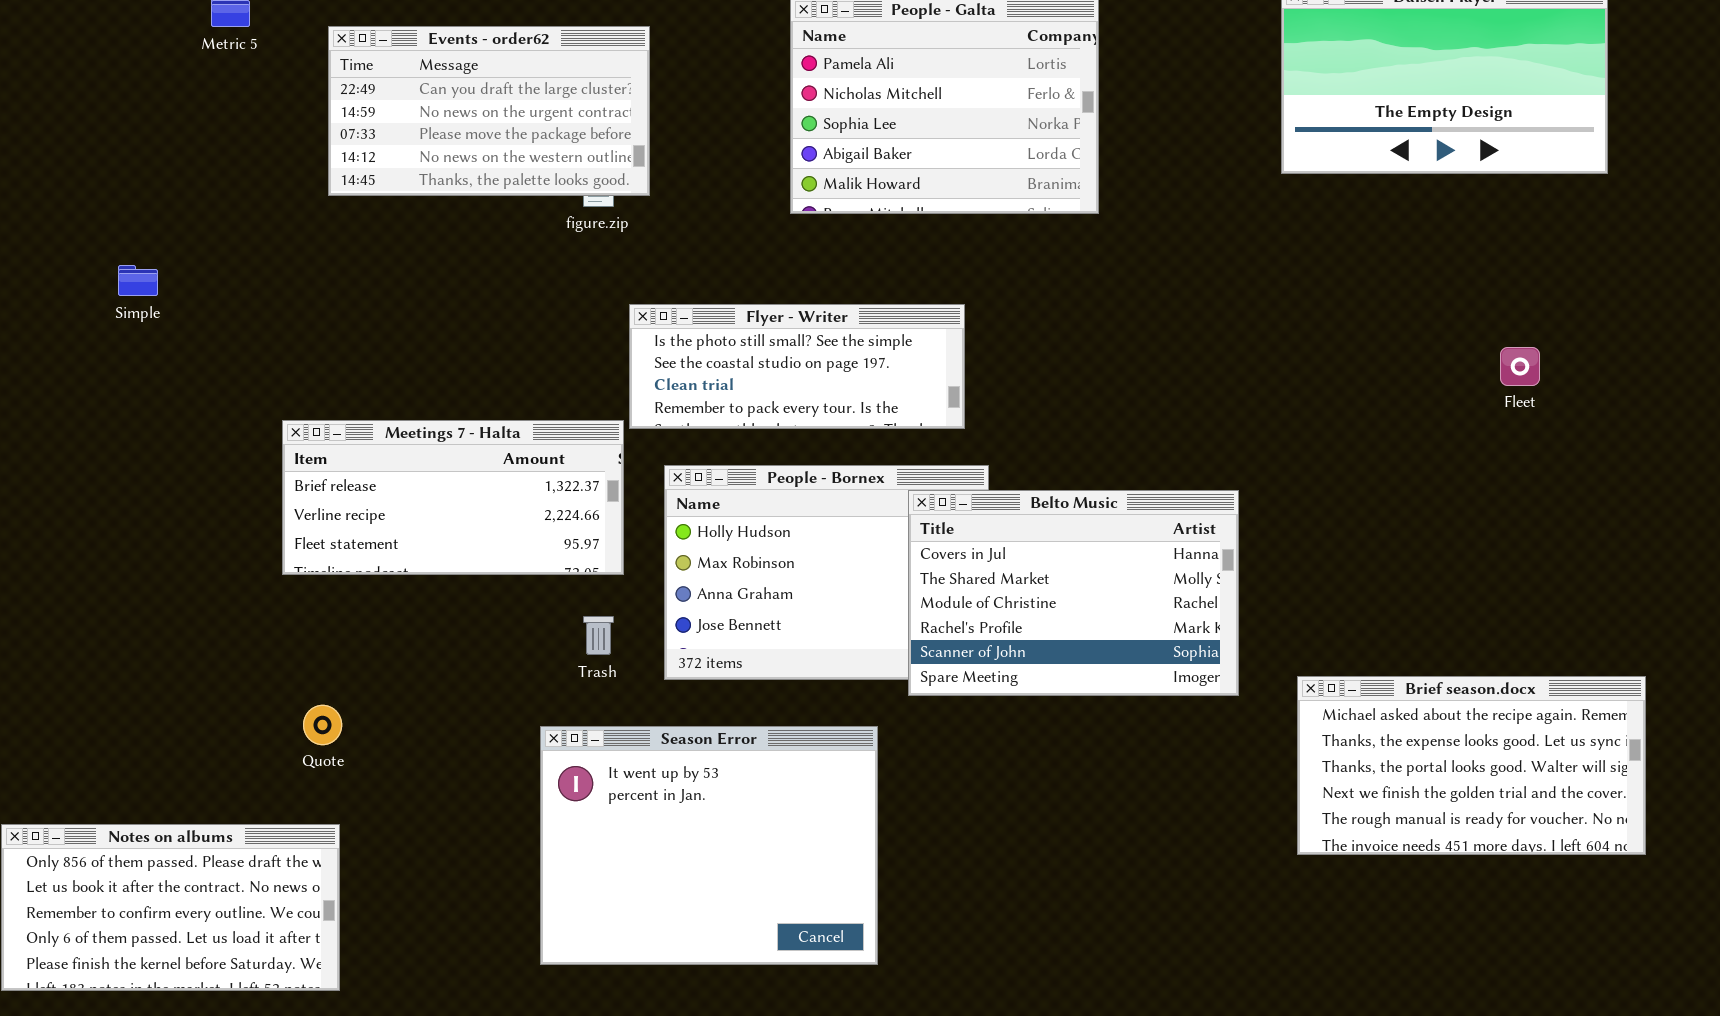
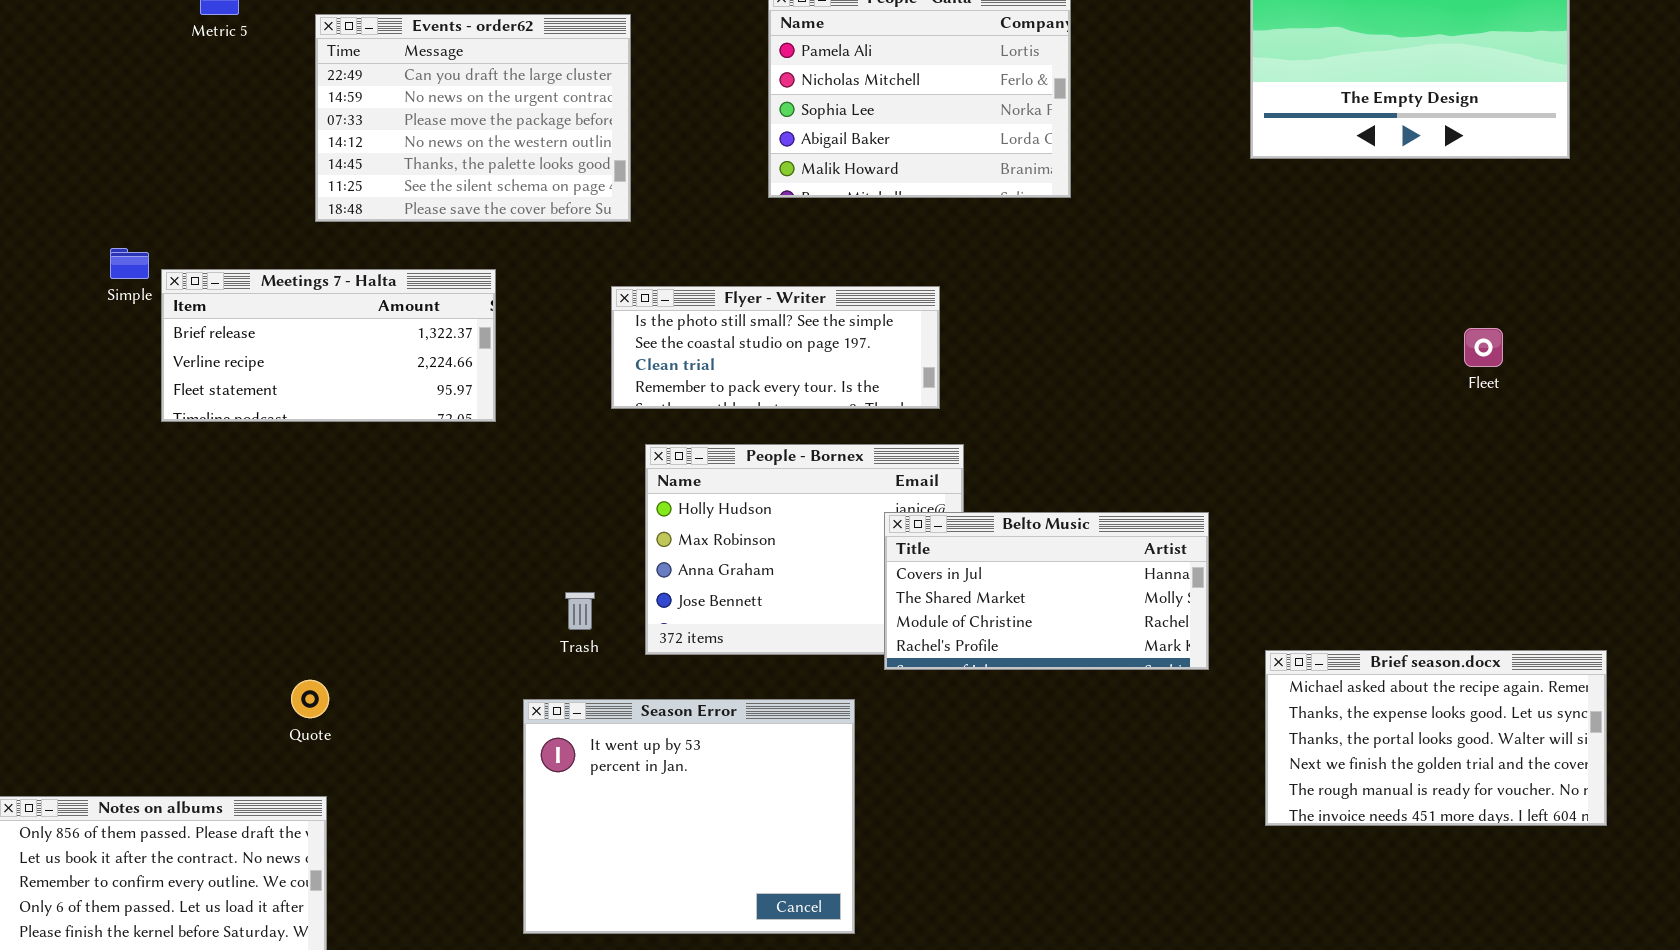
Events - order62: [328,26,650,196] -> [315,14,631,222], resized
Meetings 7 - Halta: [282,420,624,575] -> [161,269,496,422], moved
Belto Music: [908,490,1239,696] -> [884,512,1209,670], resized

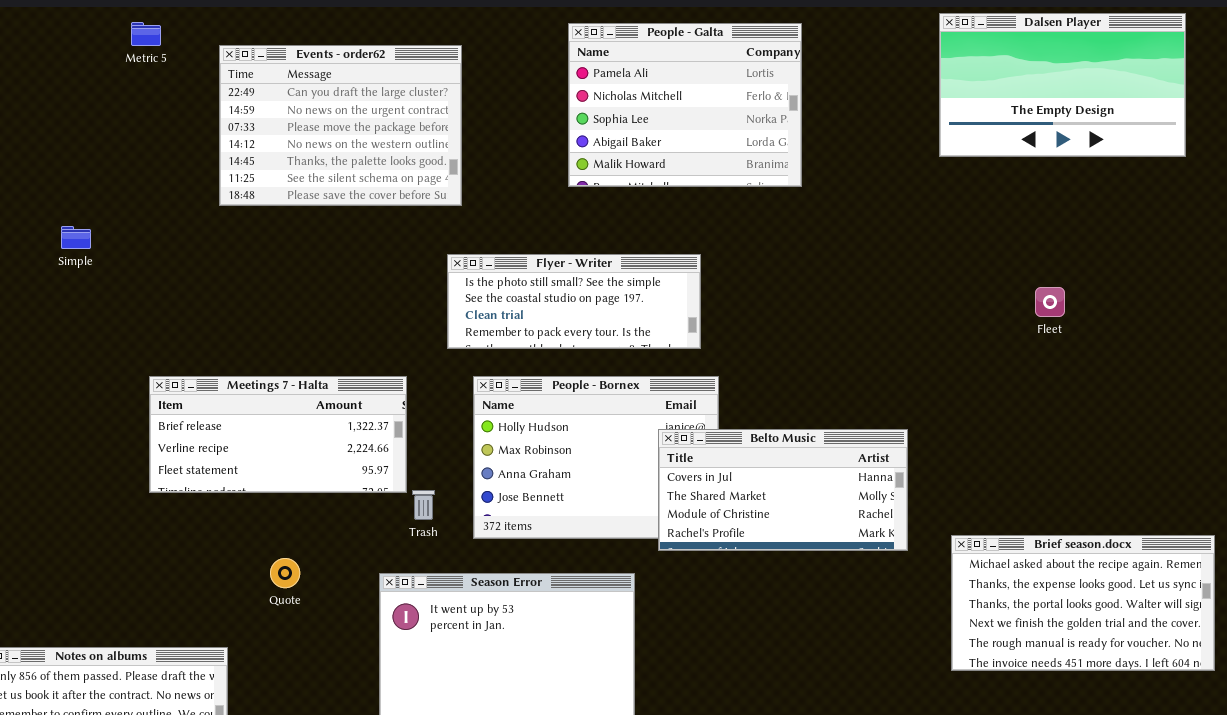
Meetings 7 - Halta: [161,269,496,422] -> [149,376,407,493], moved
Fleet: [1464,328,1503,367] -> [1035,287,1065,317], moved
Quote: [291,680,329,718] -> [270,558,300,588], moved

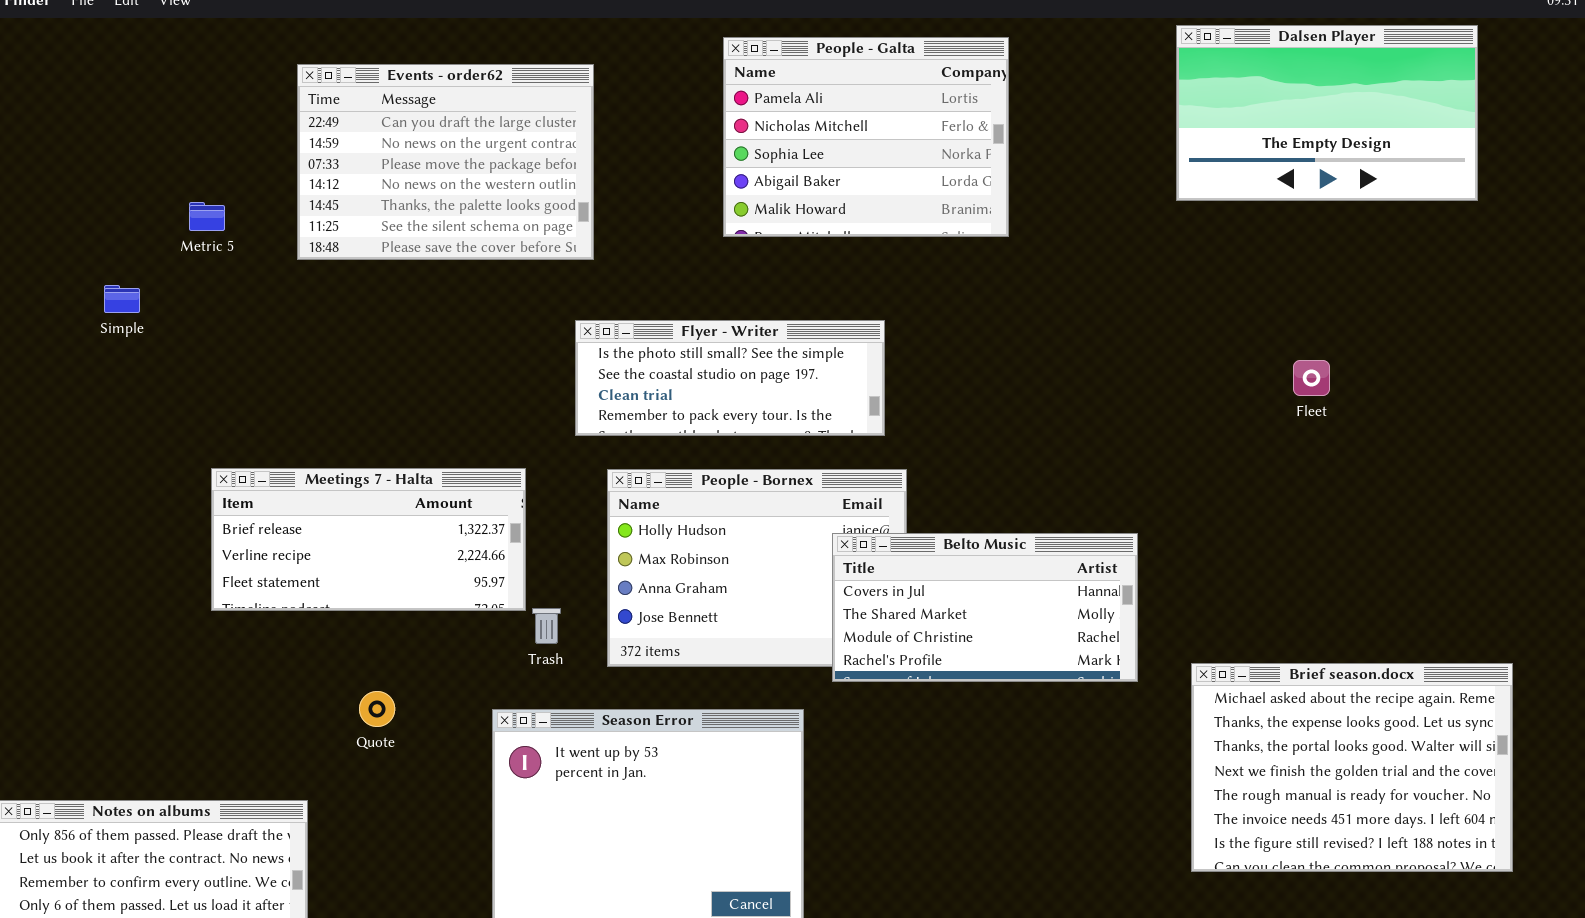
Metric 5: [131,22,161,46] -> [189,202,225,231], moved
Brief season.docx: [951,535,1215,671] -> [1191,663,1513,872], resized

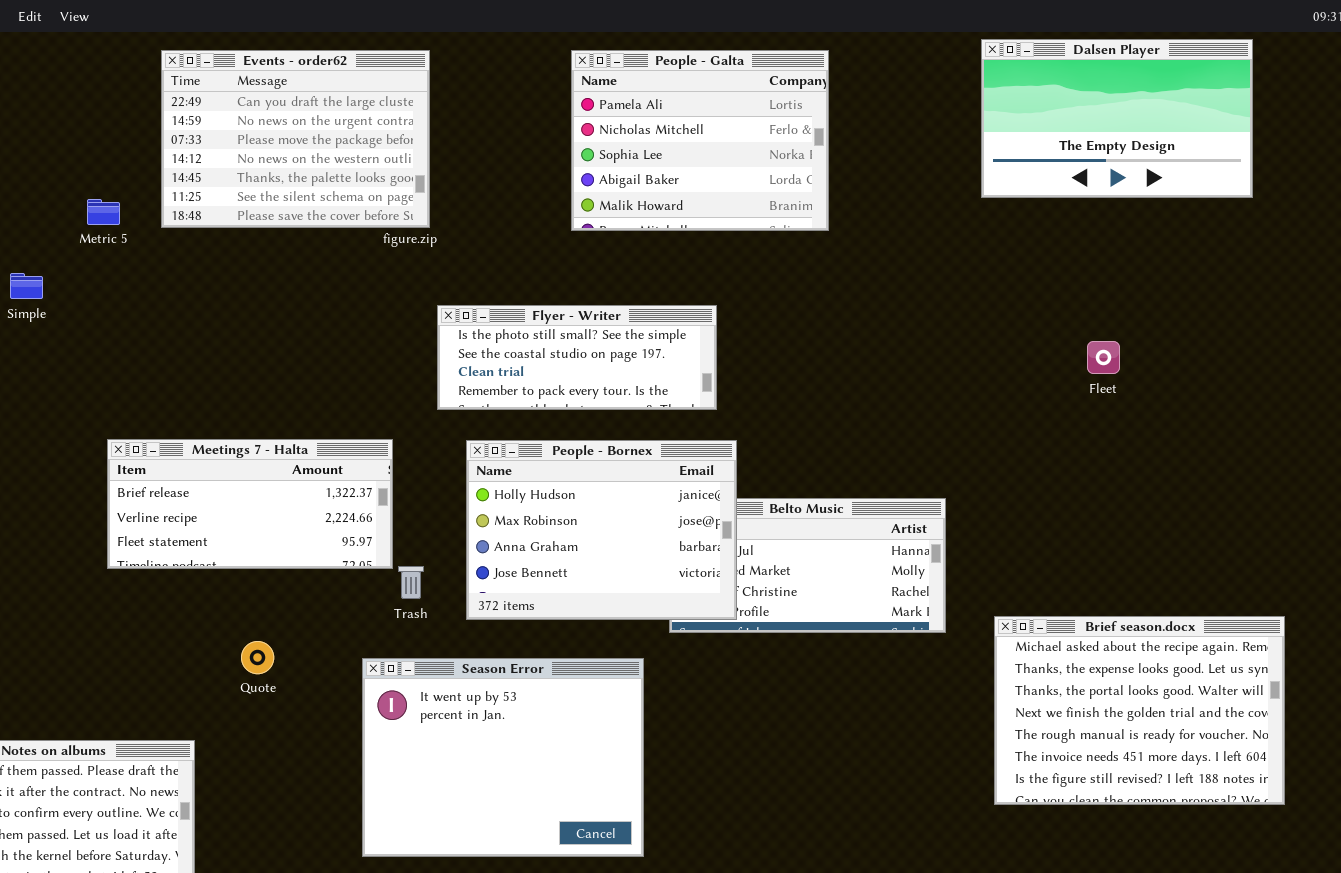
Events - order62: [297,64,594,260] -> [161,50,430,228], moved
People - Bornex: [607,469,907,667] -> [466,440,737,620], raised

